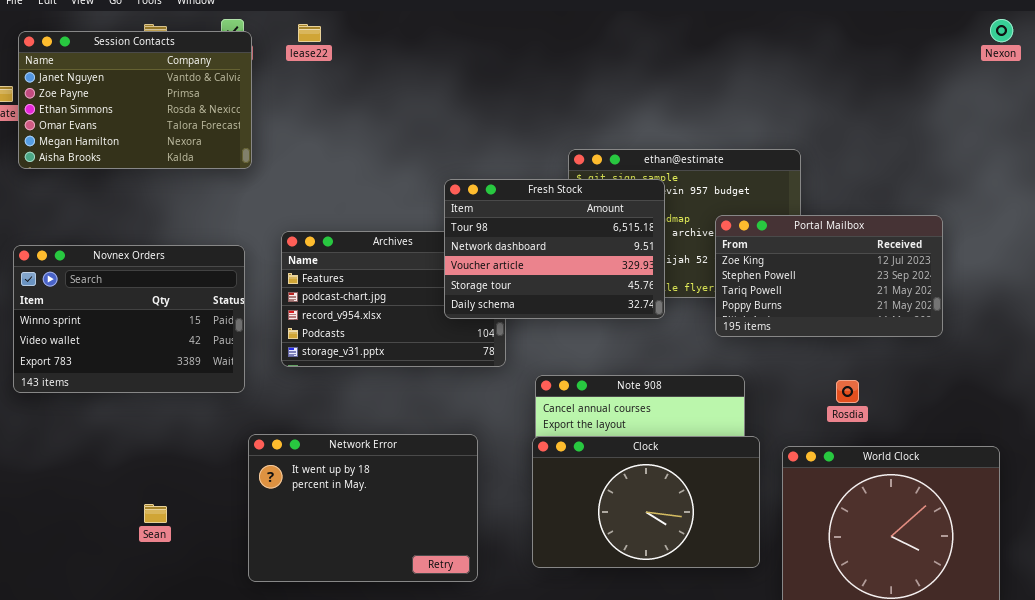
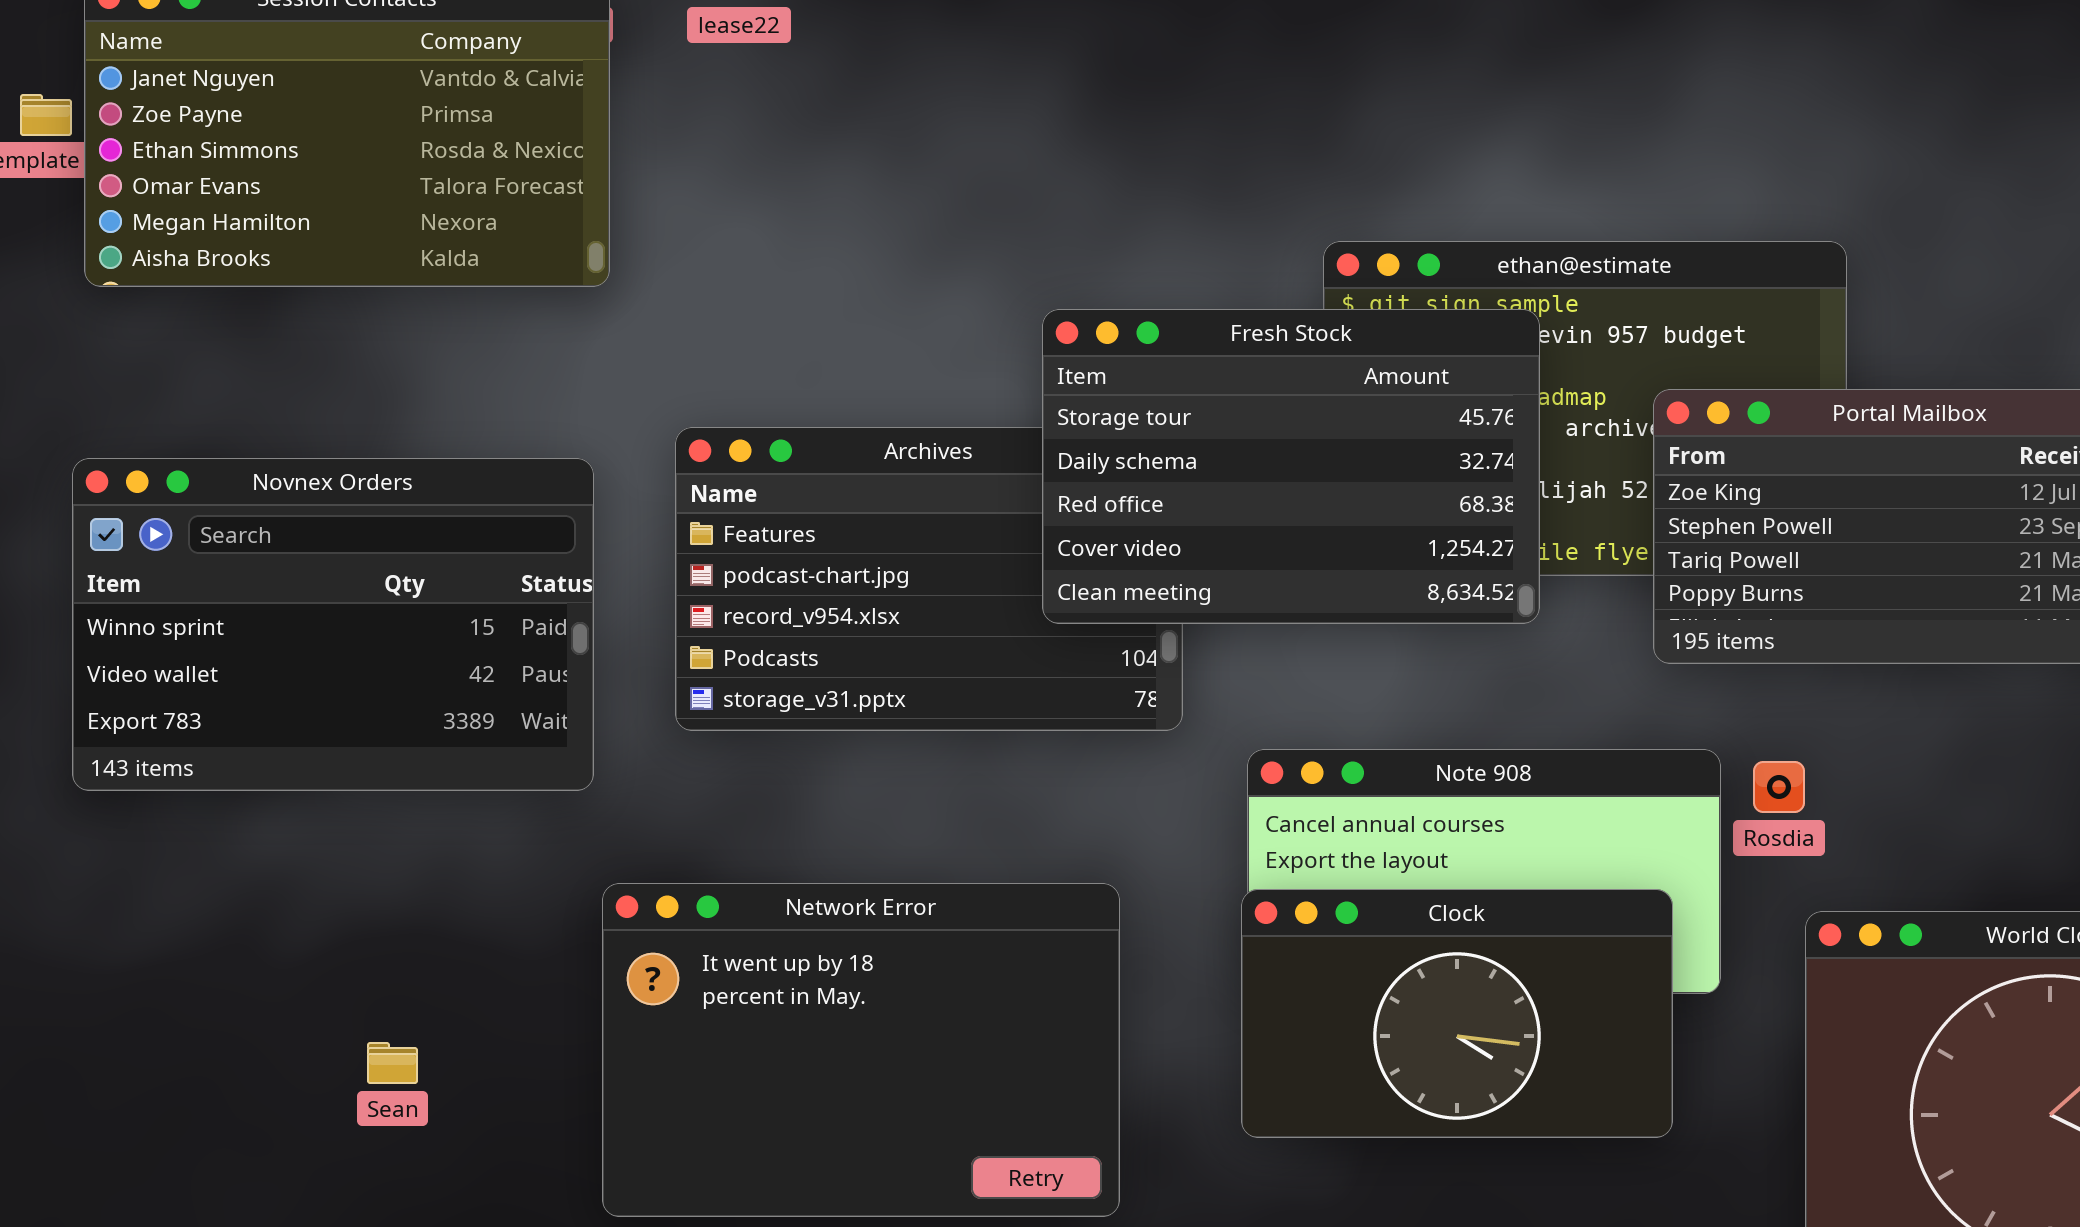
Fresh Stock: [444,179,665,319] -> [1042,309,1540,624], scrolled down 3 rows
Rosdia: [836,380,859,403] -> [1753,761,1805,813], moved
Clock: [532,436,760,568] -> [1241,889,1673,1138], resized

